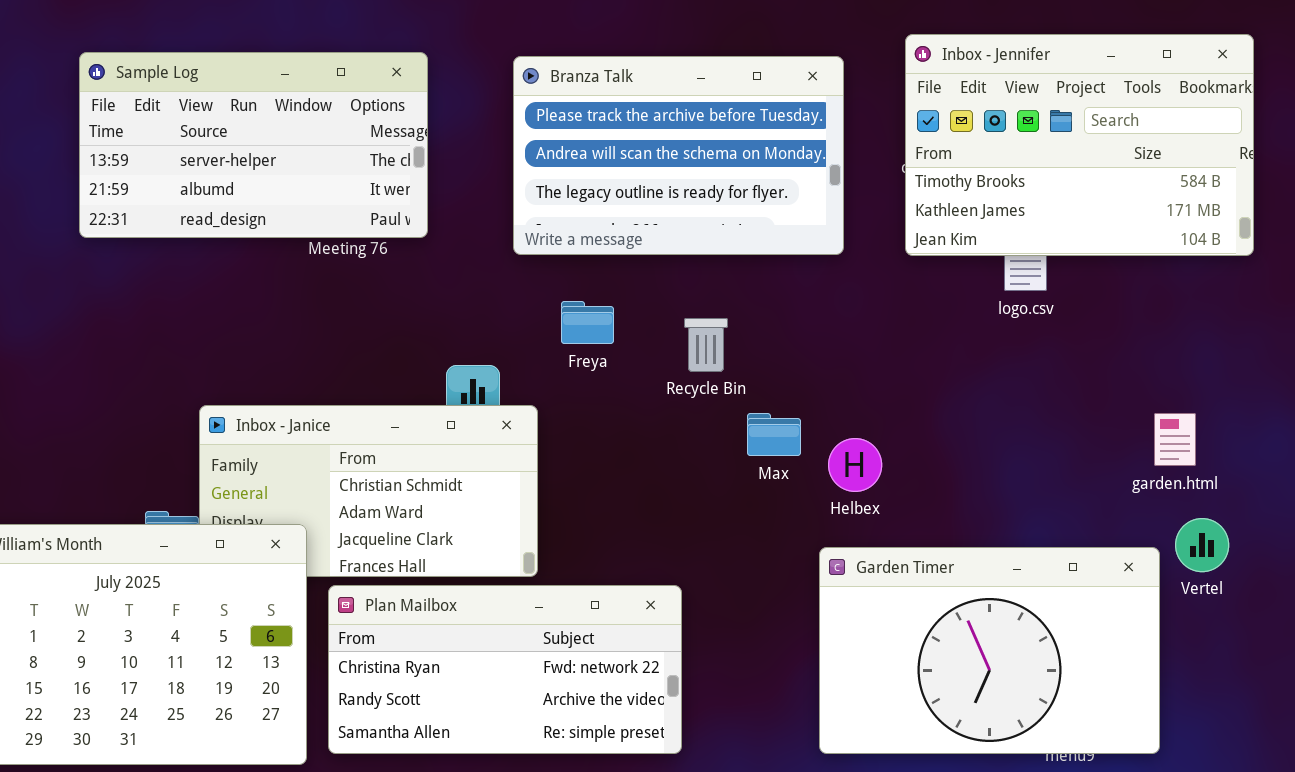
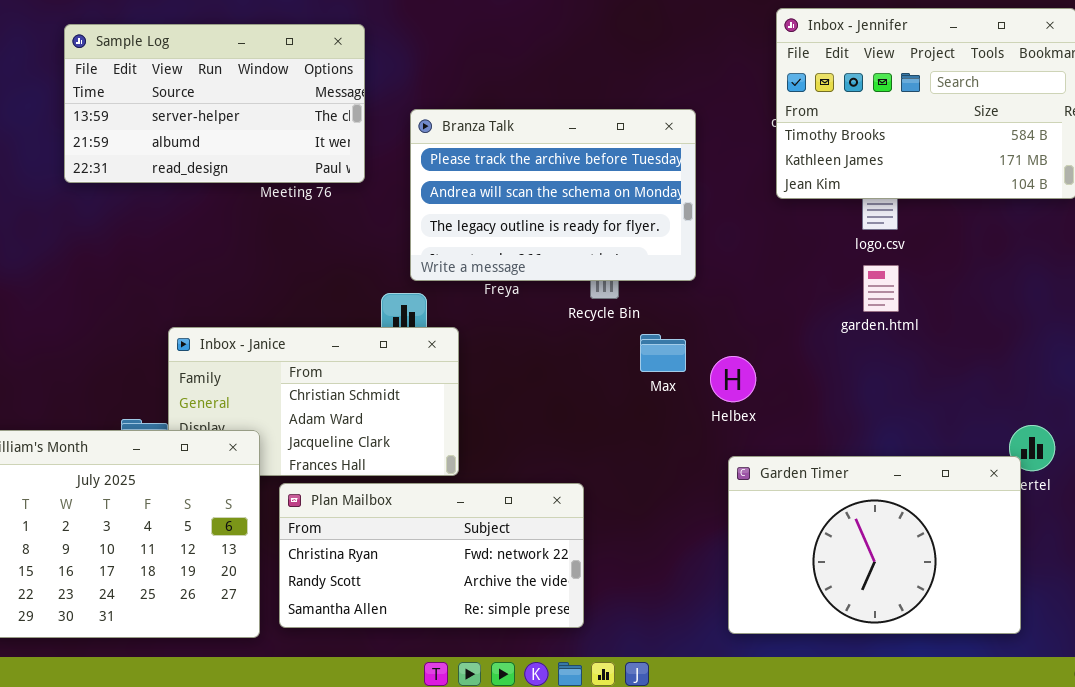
Branza Talk: [513,56,844,255] -> [410,109,696,281], moved
garden.html: [1154,413,1196,466] -> [863,265,899,312], moved
Garden Timer: [819,547,1160,754] -> [728,456,1021,634], moved

